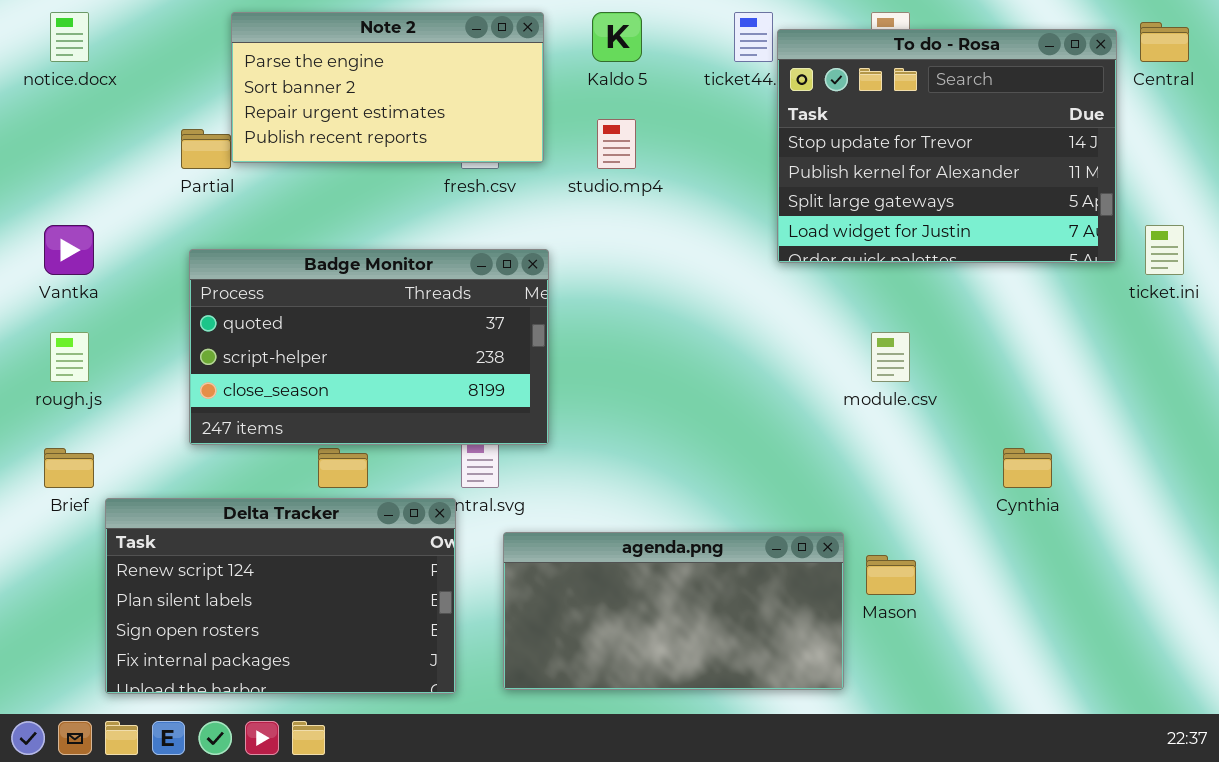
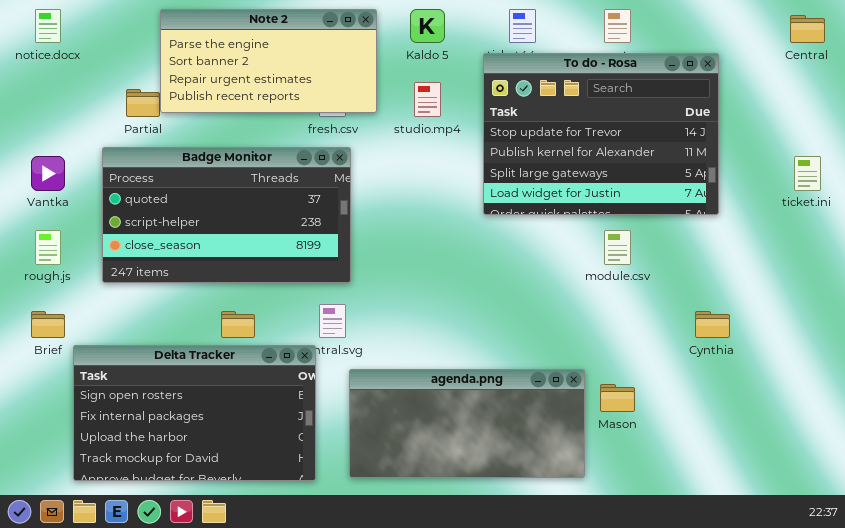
To do - Rosa: [777,29,1117,263] -> [483,53,719,215], moved
Badge Monitor: [189,249,549,445] -> [102,147,351,283], moved
Delta Tracker: [105,498,456,694] -> [73,345,316,481], scrolled down 2 rows

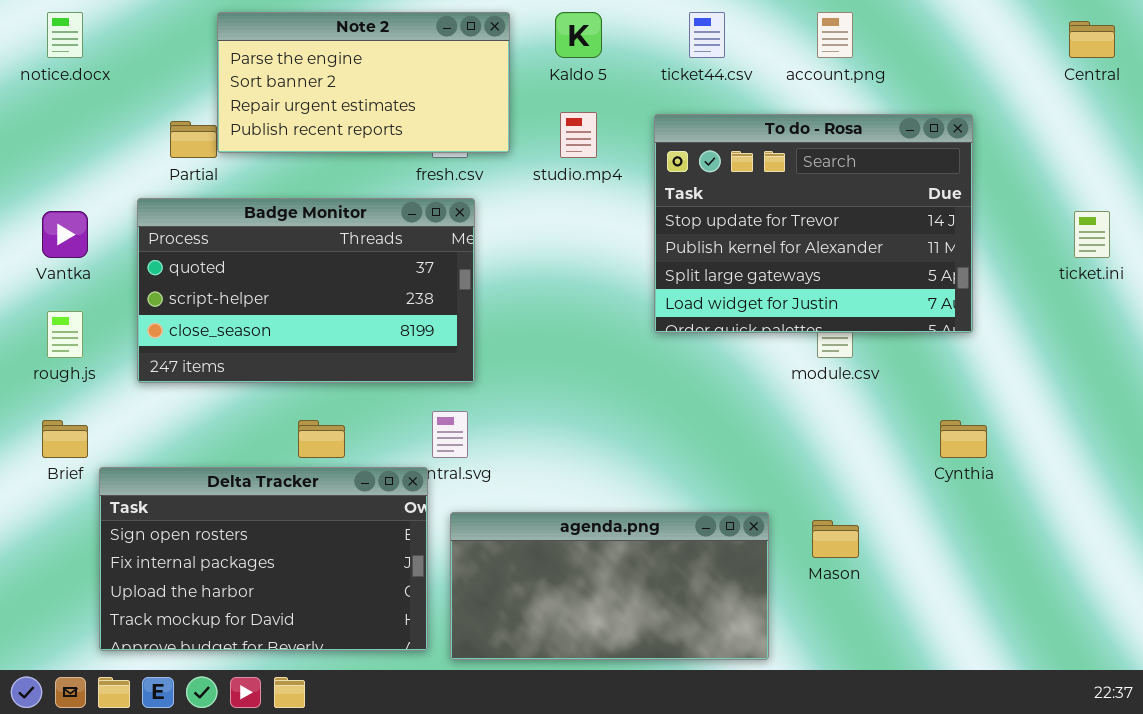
To do - Rosa: [483,53,719,215] -> [654,114,973,333], moved
agenda.png: [349,369,585,478] -> [450,512,769,660], moved

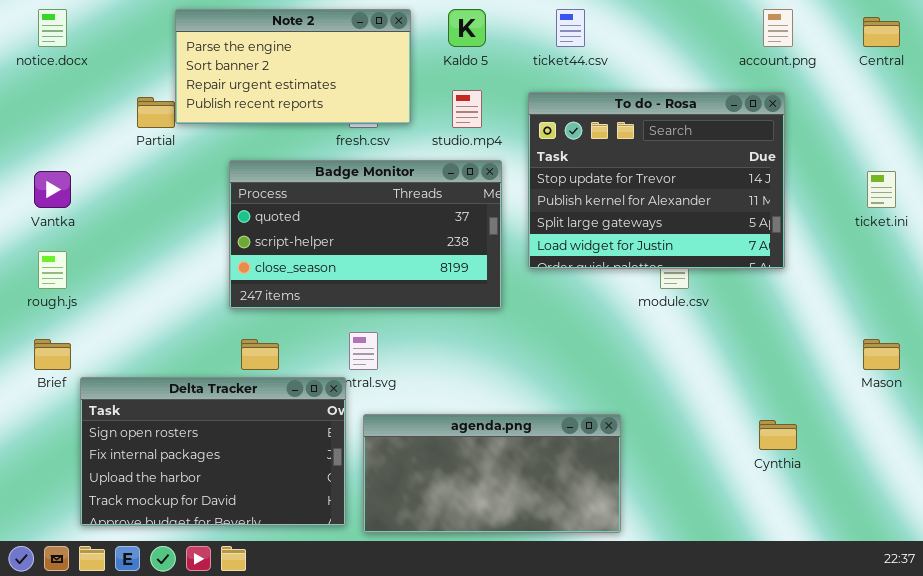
account.png: [817,12,853,58] -> [763,9,793,47], moved
Badge Monitor: [137,198,475,383] -> [229,160,502,309], moved
Cynthia: [940,420,987,458] -> [759,420,797,450], moved
Mason: [812,520,859,558] -> [863,339,900,370], moved

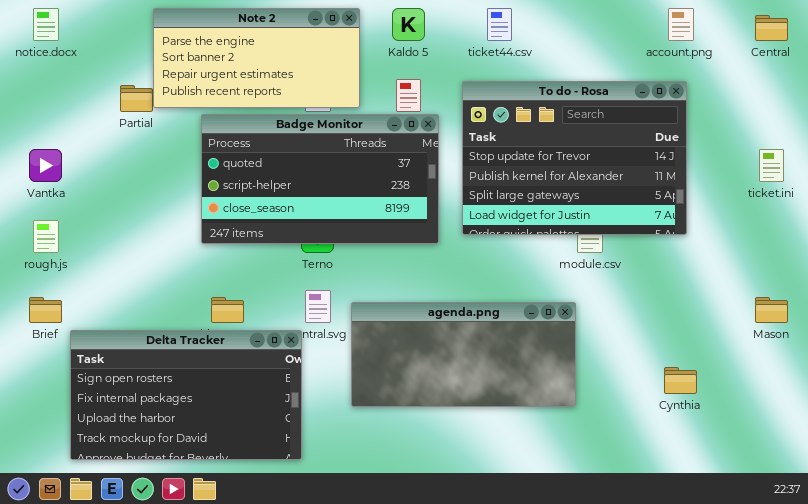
Badge Monitor: [229,160,502,309] -> [201,114,439,244], moved
agenda.png: [363,414,621,533] -> [351,302,576,407], moved

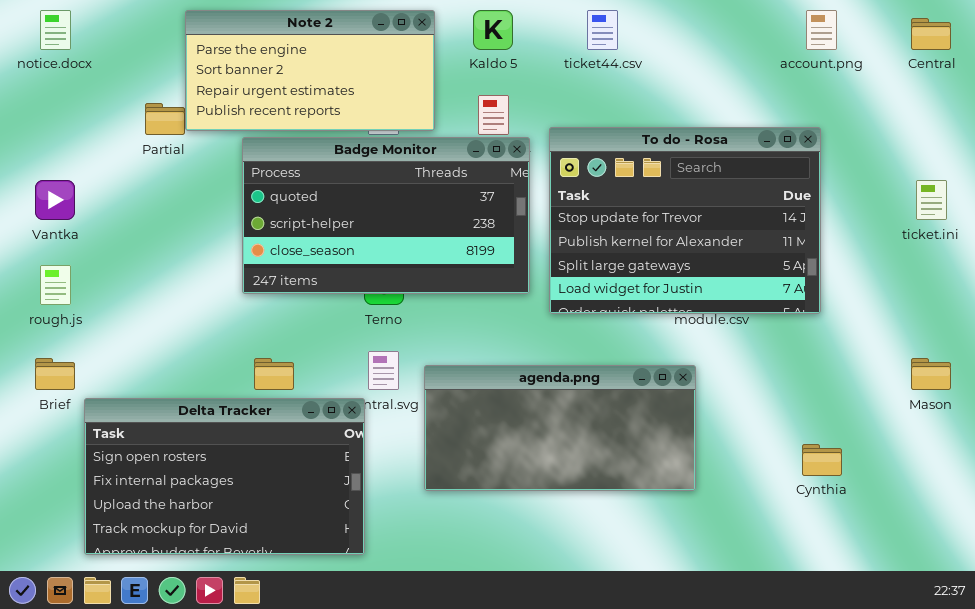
To do - Rosa: [462,81,687,235] -> [549,127,821,314], moved

